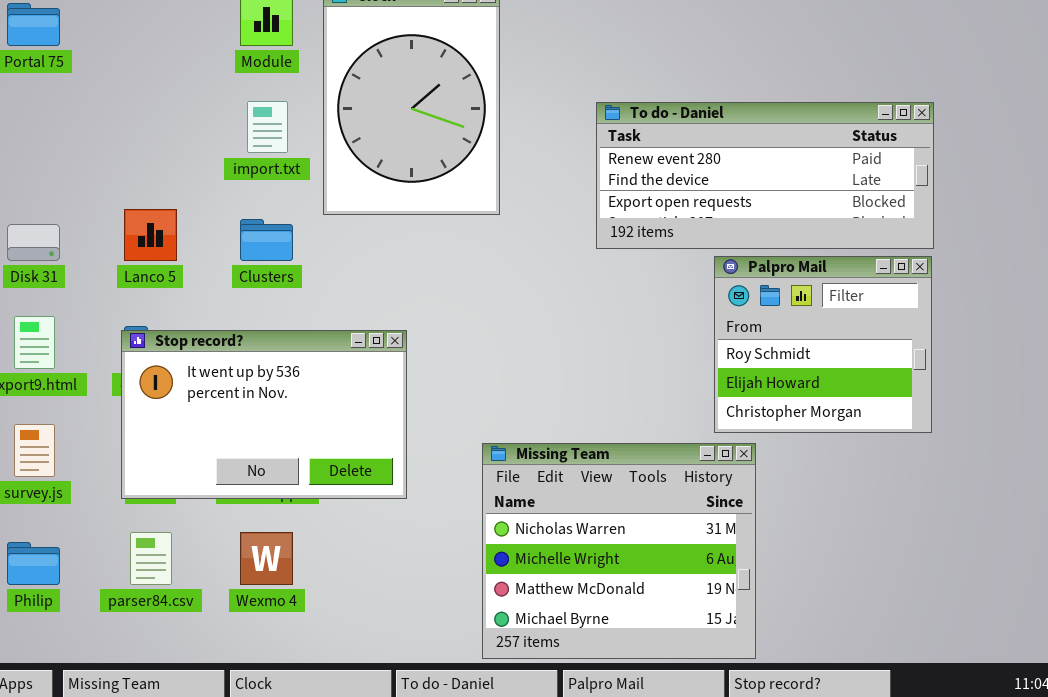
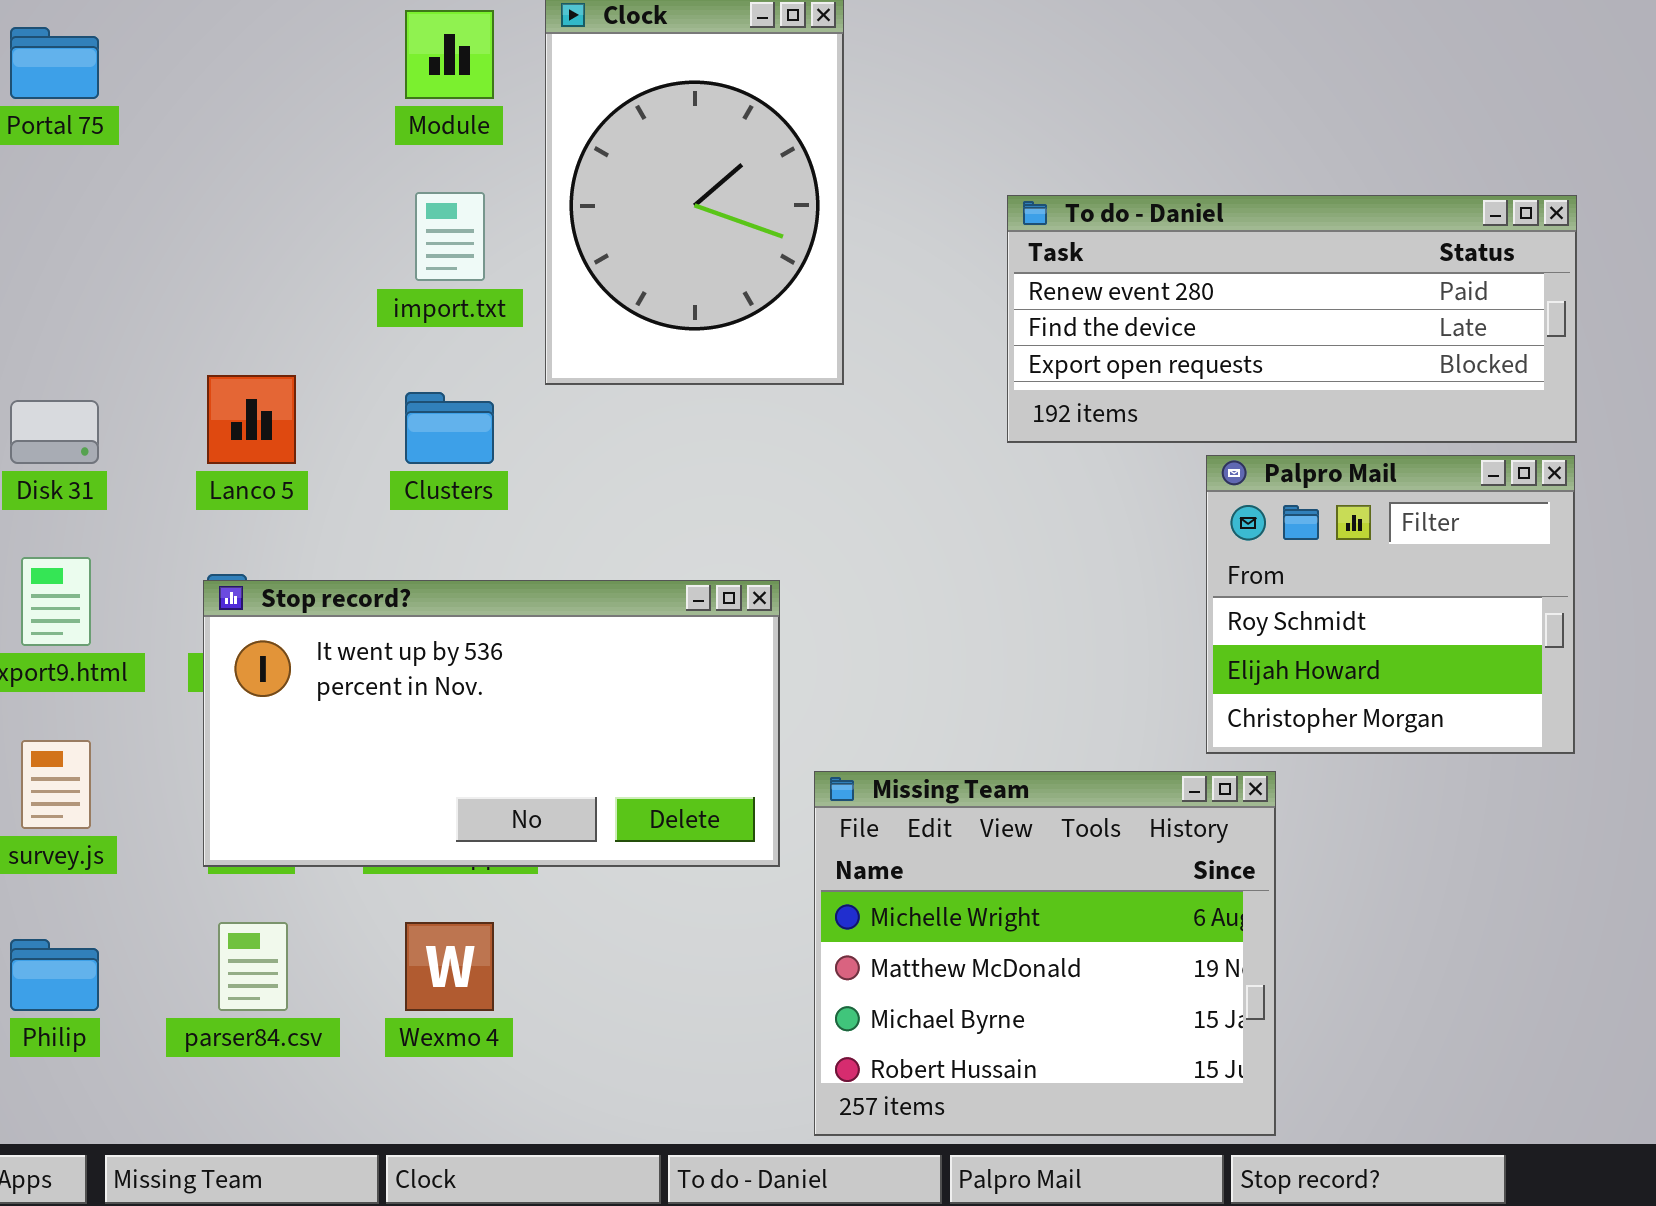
Stop record?: [121,330,407,499] -> [203,580,780,867], resized
Missing Team: [482,443,756,659] -> [814,771,1276,1136], scrolled down 1 row

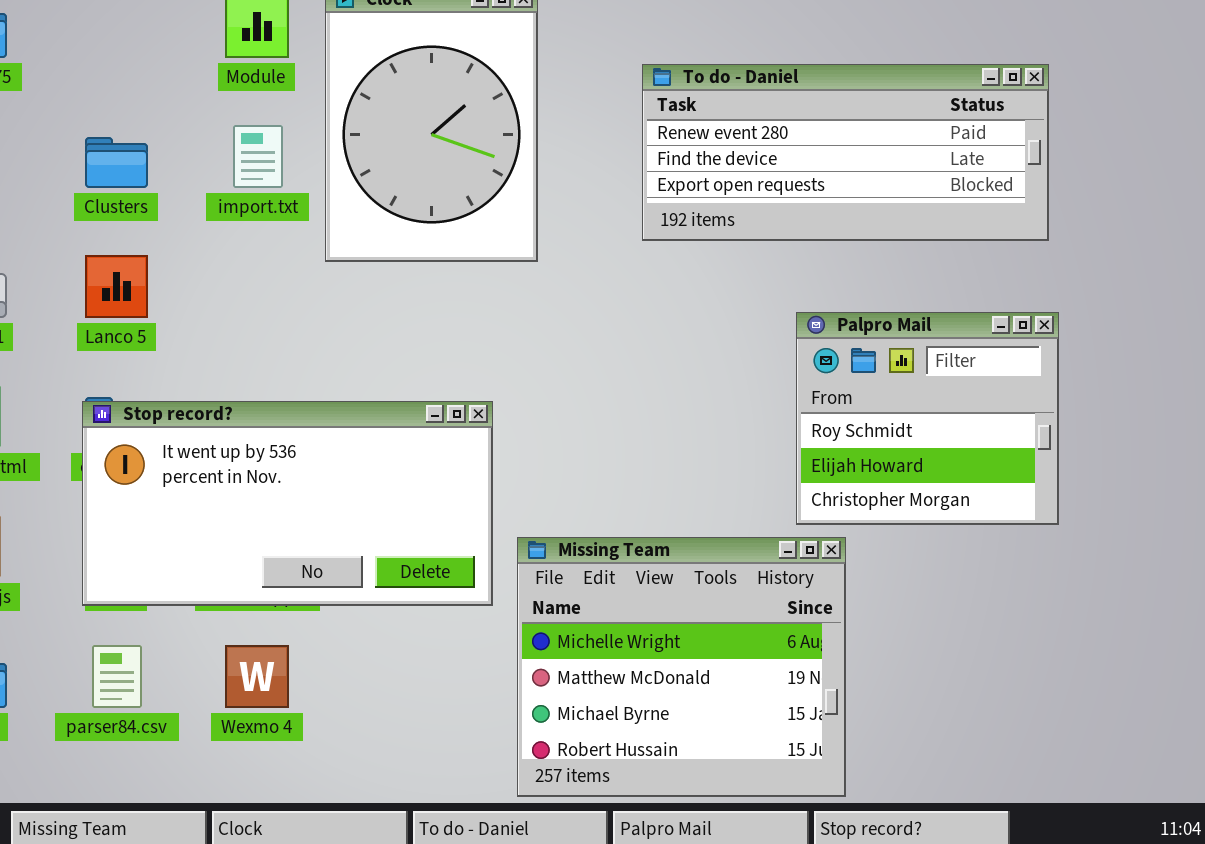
To do - Daniel: [1007,195,1577,443] -> [642,64,1049,241], moved
Clusters: [405,392,494,464] -> [85,137,148,188], moved

